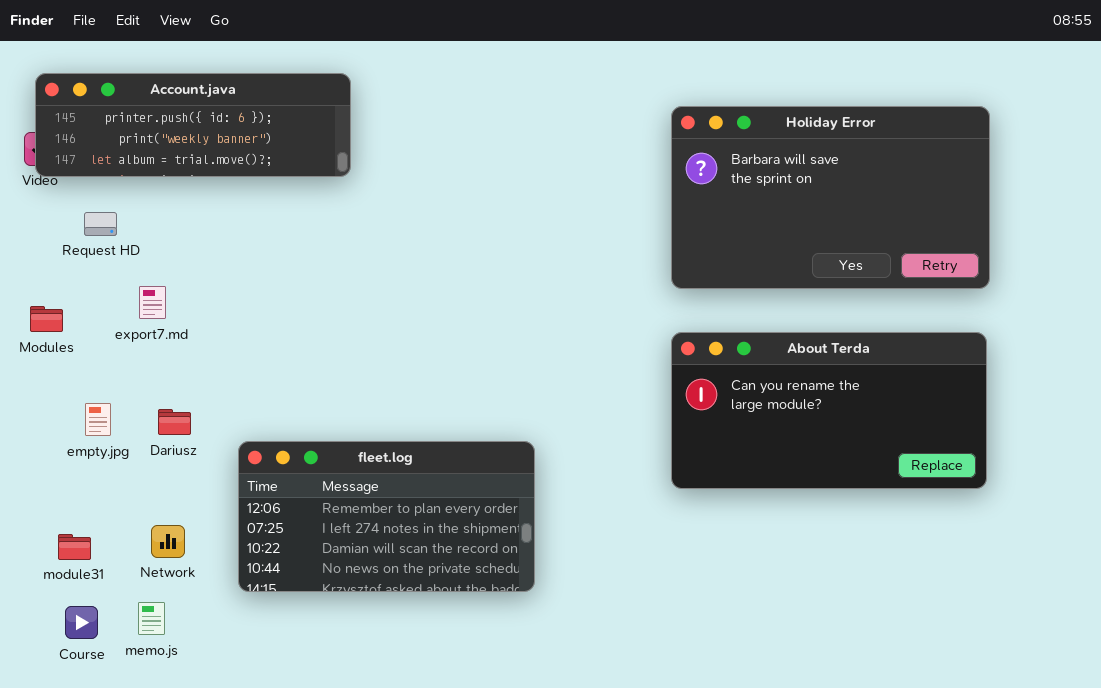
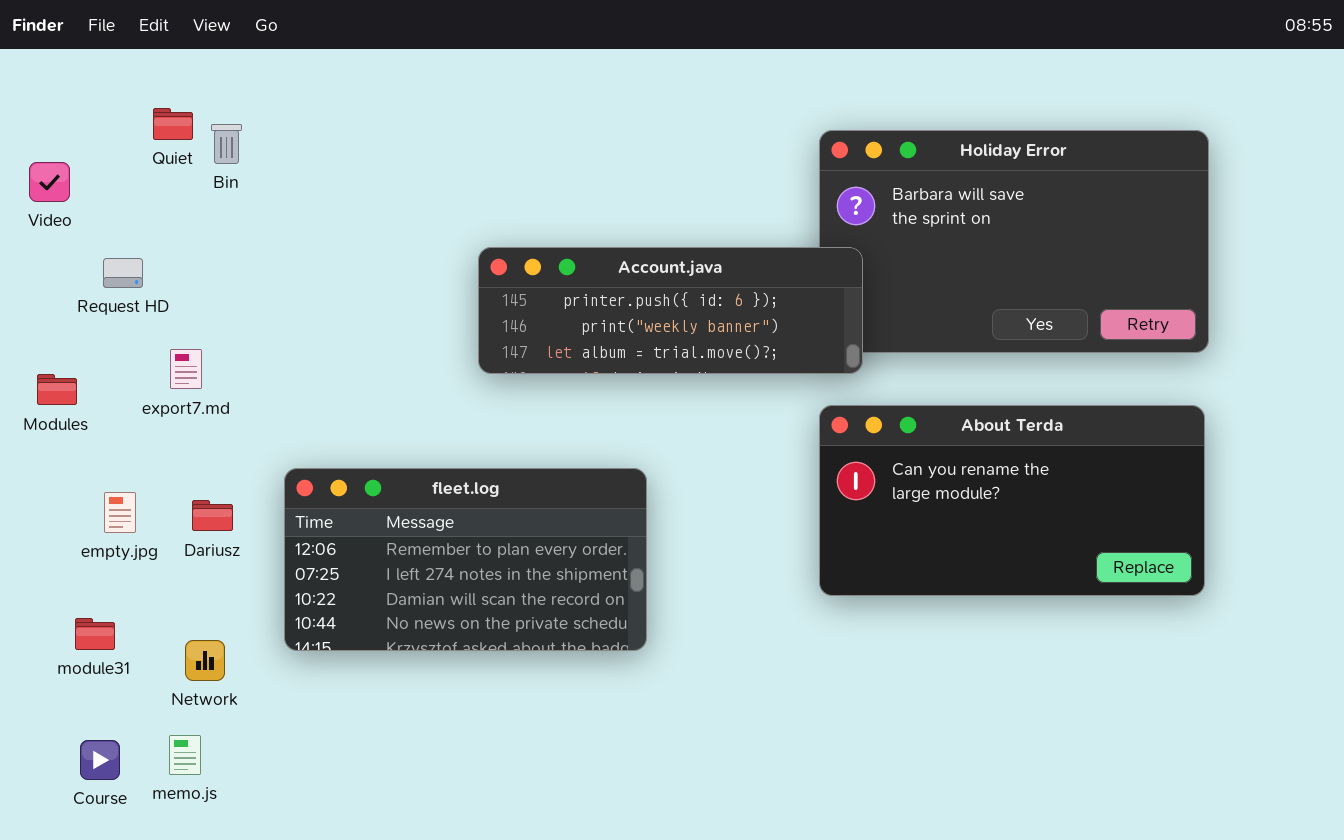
Account.java: [35,73,351,177] -> [478,247,863,374], moved
fleet.log: [238,441,535,592] -> [284,468,647,651], moved
module31: [58,534,91,560] -> [75,618,115,650], moved

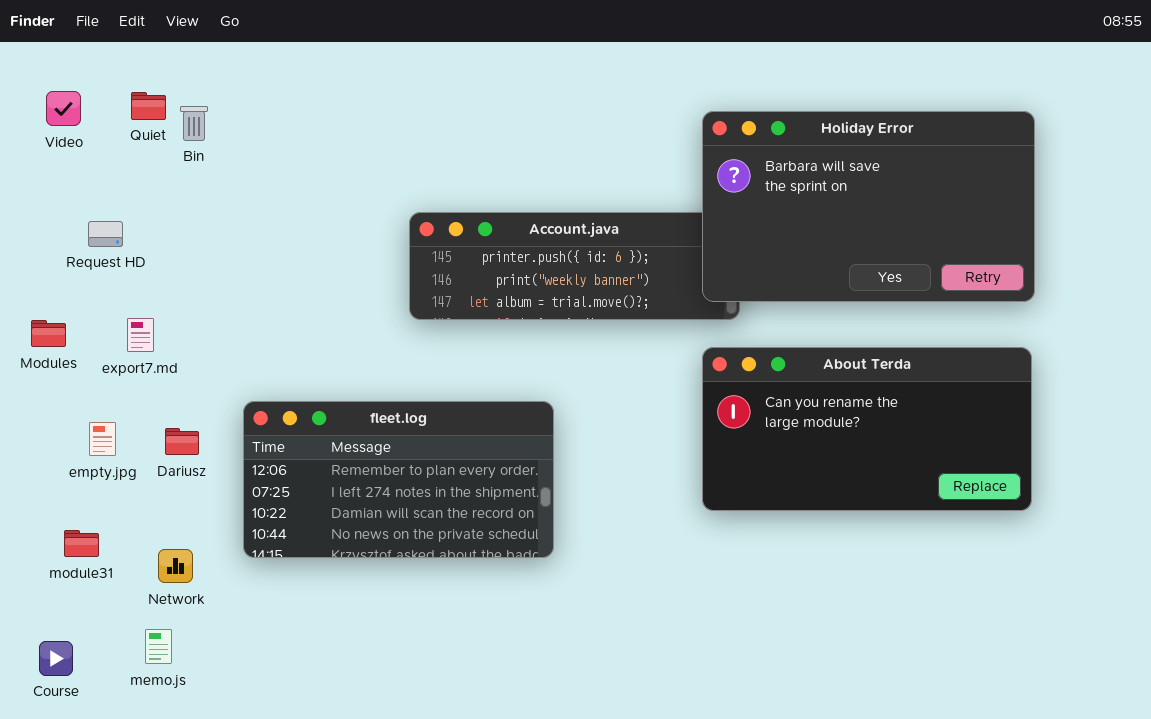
Holiday Error: [819,130,1209,353] -> [702,111,1035,302], raised
Video: [29,162,70,202] -> [46,91,81,126], moved
export7.md: [170,349,202,389] -> [127,318,154,352], moved
Course: [80,740,120,780] -> [39,641,73,676], moved

